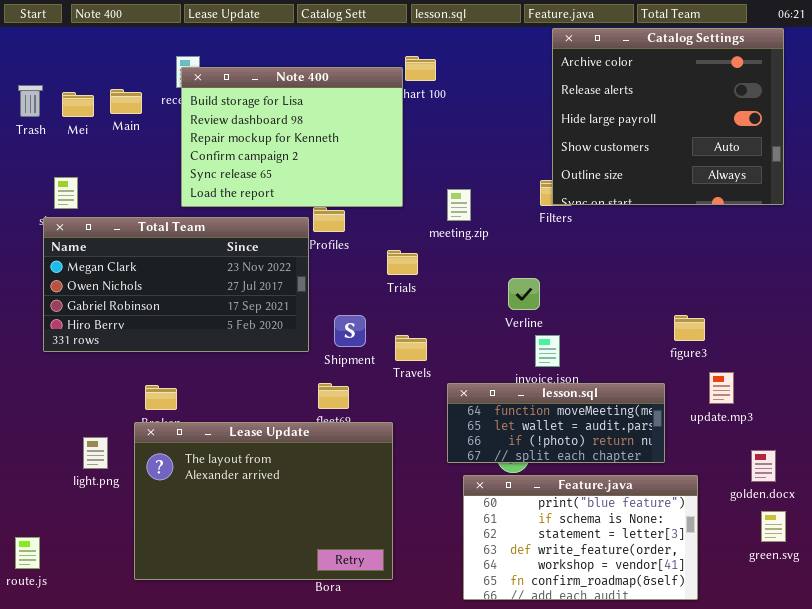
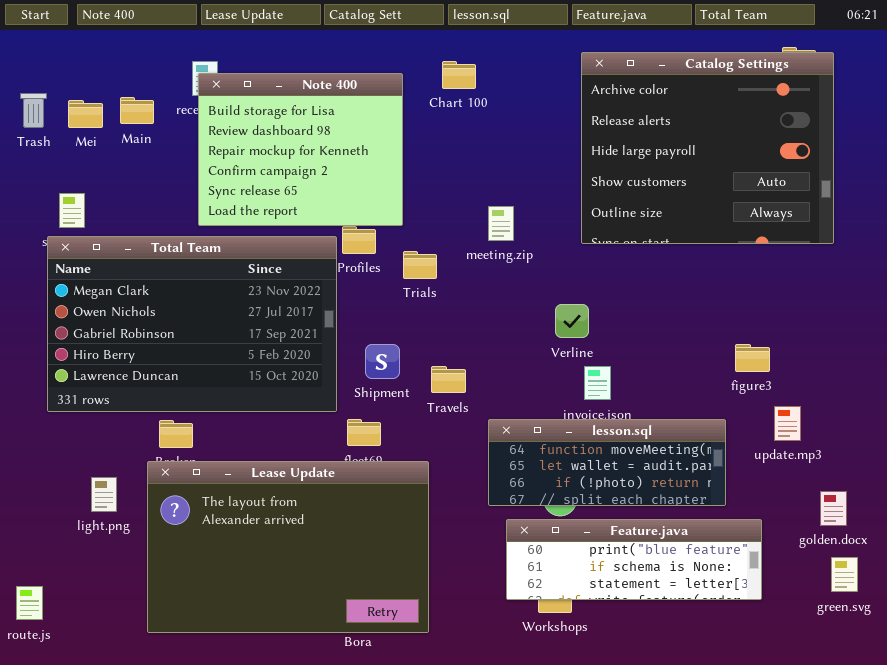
Catalog Settings: [552,28,784,205] -> [581,52,834,244], moved
Note 400: [181,67,403,207] -> [198,73,403,226], resized
Total Team: [43,217,309,352] -> [47,236,337,412], resized
Trials: [387,250,418,275] -> [403,251,437,279], moved
Feature.java: [463,475,698,600] -> [506,519,762,600], resized

